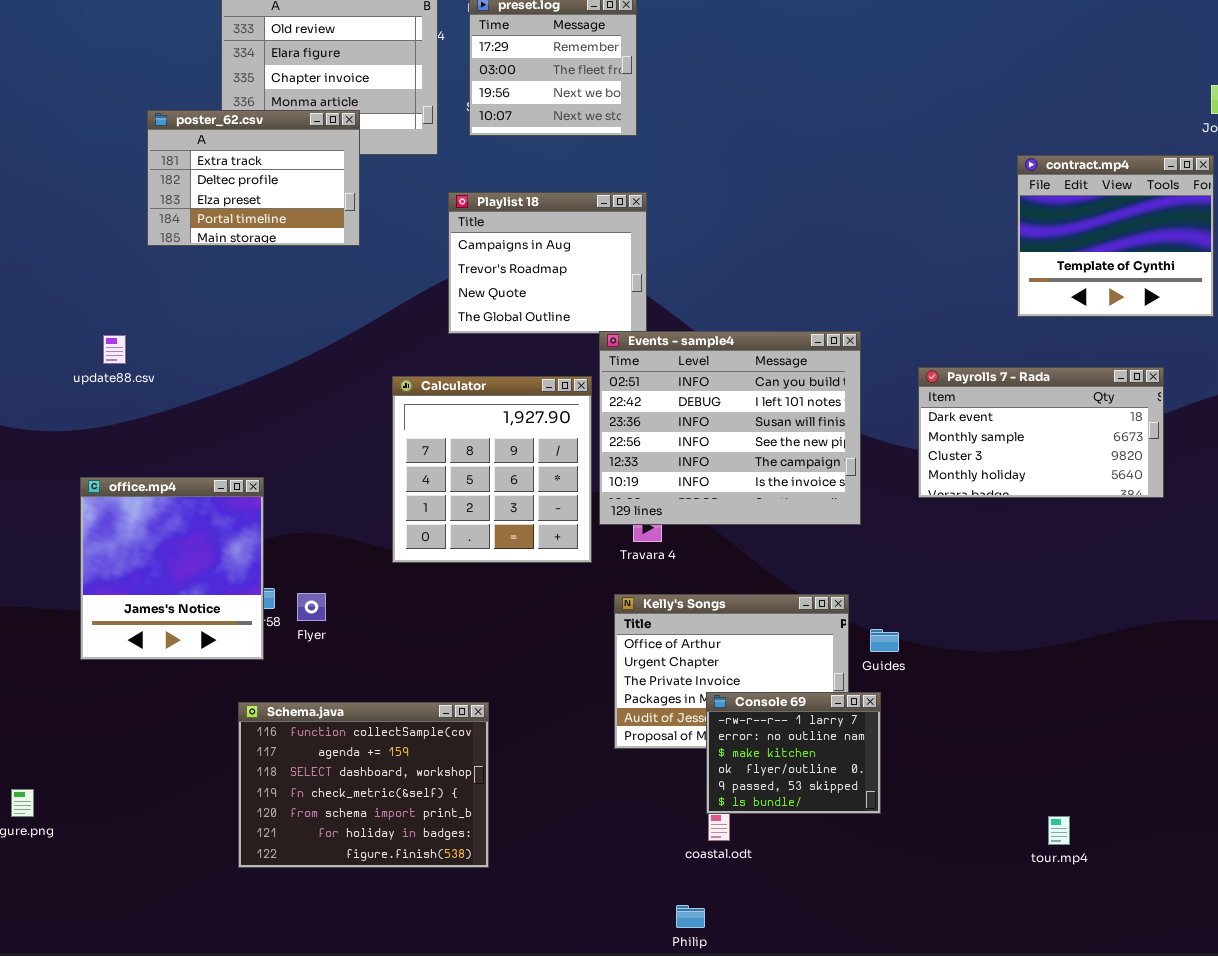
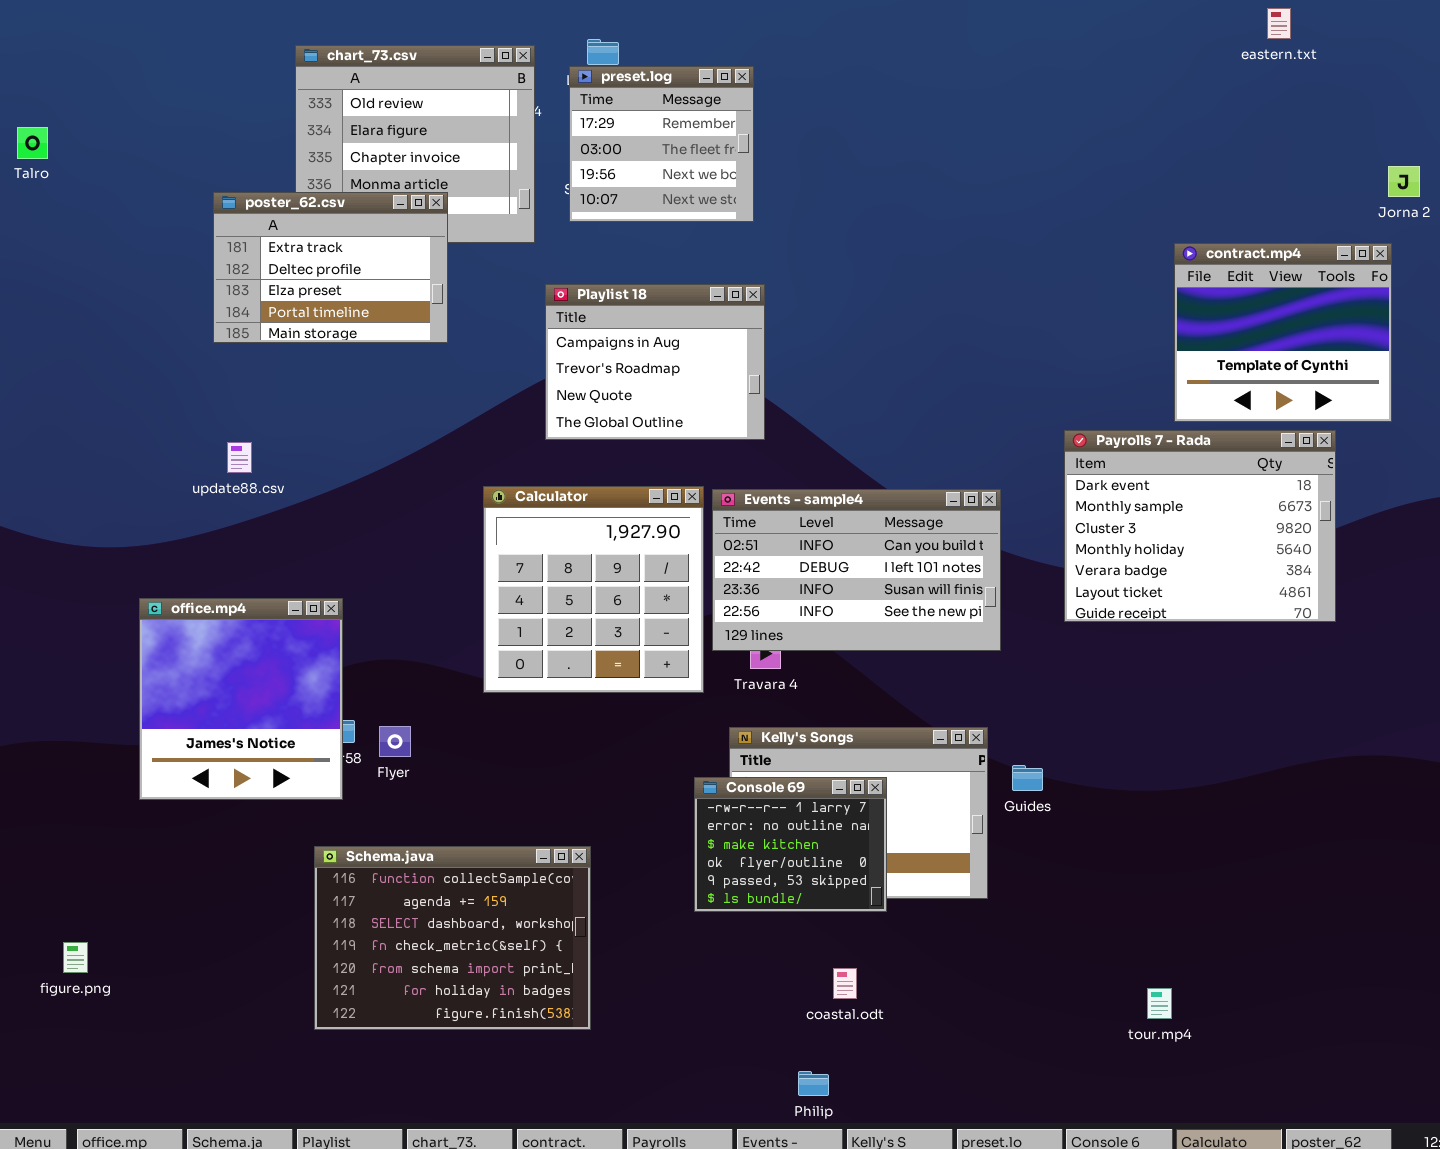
Events - sample4: [599,331,861,525] -> [712,489,1001,651], resized
update88.csv: [103,335,126,364] -> [227,442,252,473], moved
Payrolls 7 - Rada: [918,367,1164,498] -> [1064,430,1336,622], resized
Console 69: [706,692,881,814] -> [694,777,887,912], moved
tour.mp4: [1048,816,1070,845] -> [1147,988,1172,1019], moved

